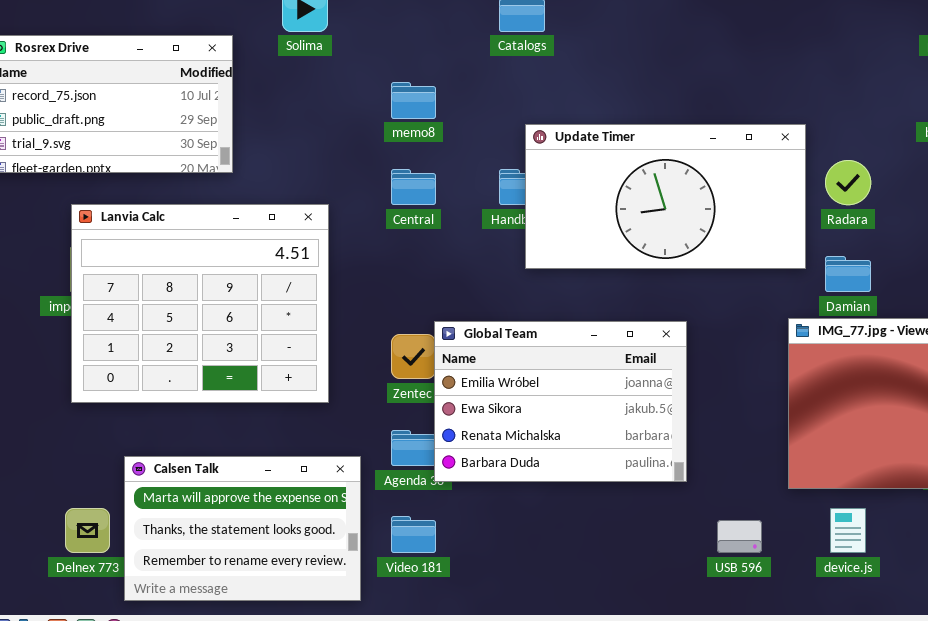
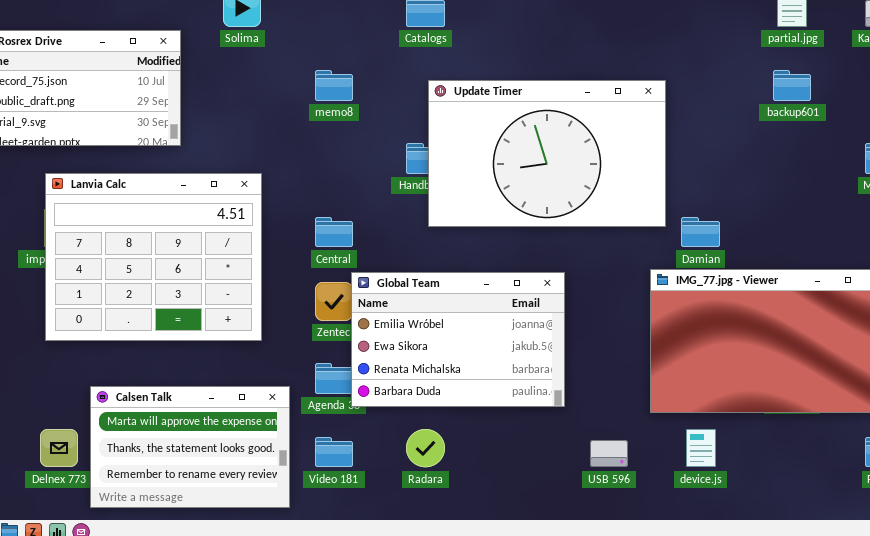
Update Timer: [525,124,806,269] -> [428,80,666,227], resized
Radara: [825,160,871,205] -> [406,429,445,467], moved
Central: [391,169,436,205] -> [315,217,353,247], moved

